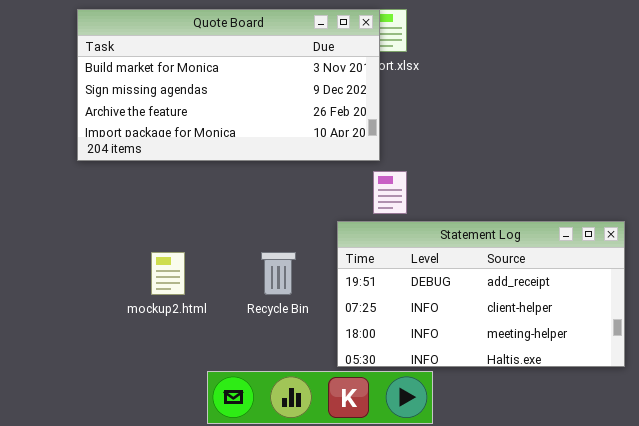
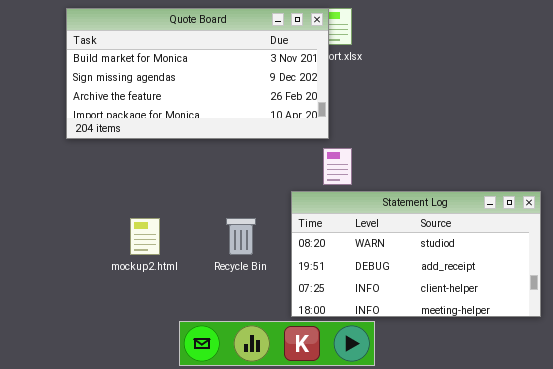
Statement Log: [337,221,625,367] -> [291,191,541,317], scrolled up 1 row

